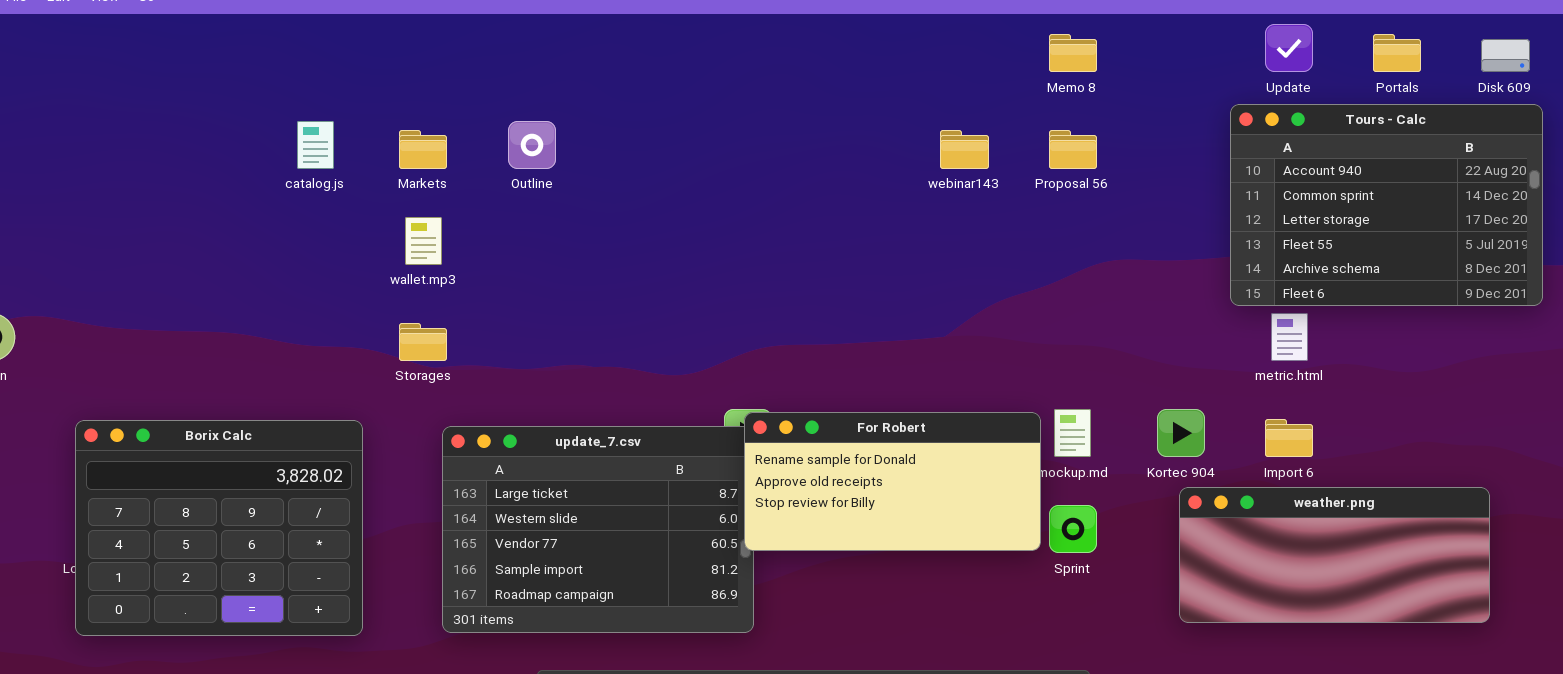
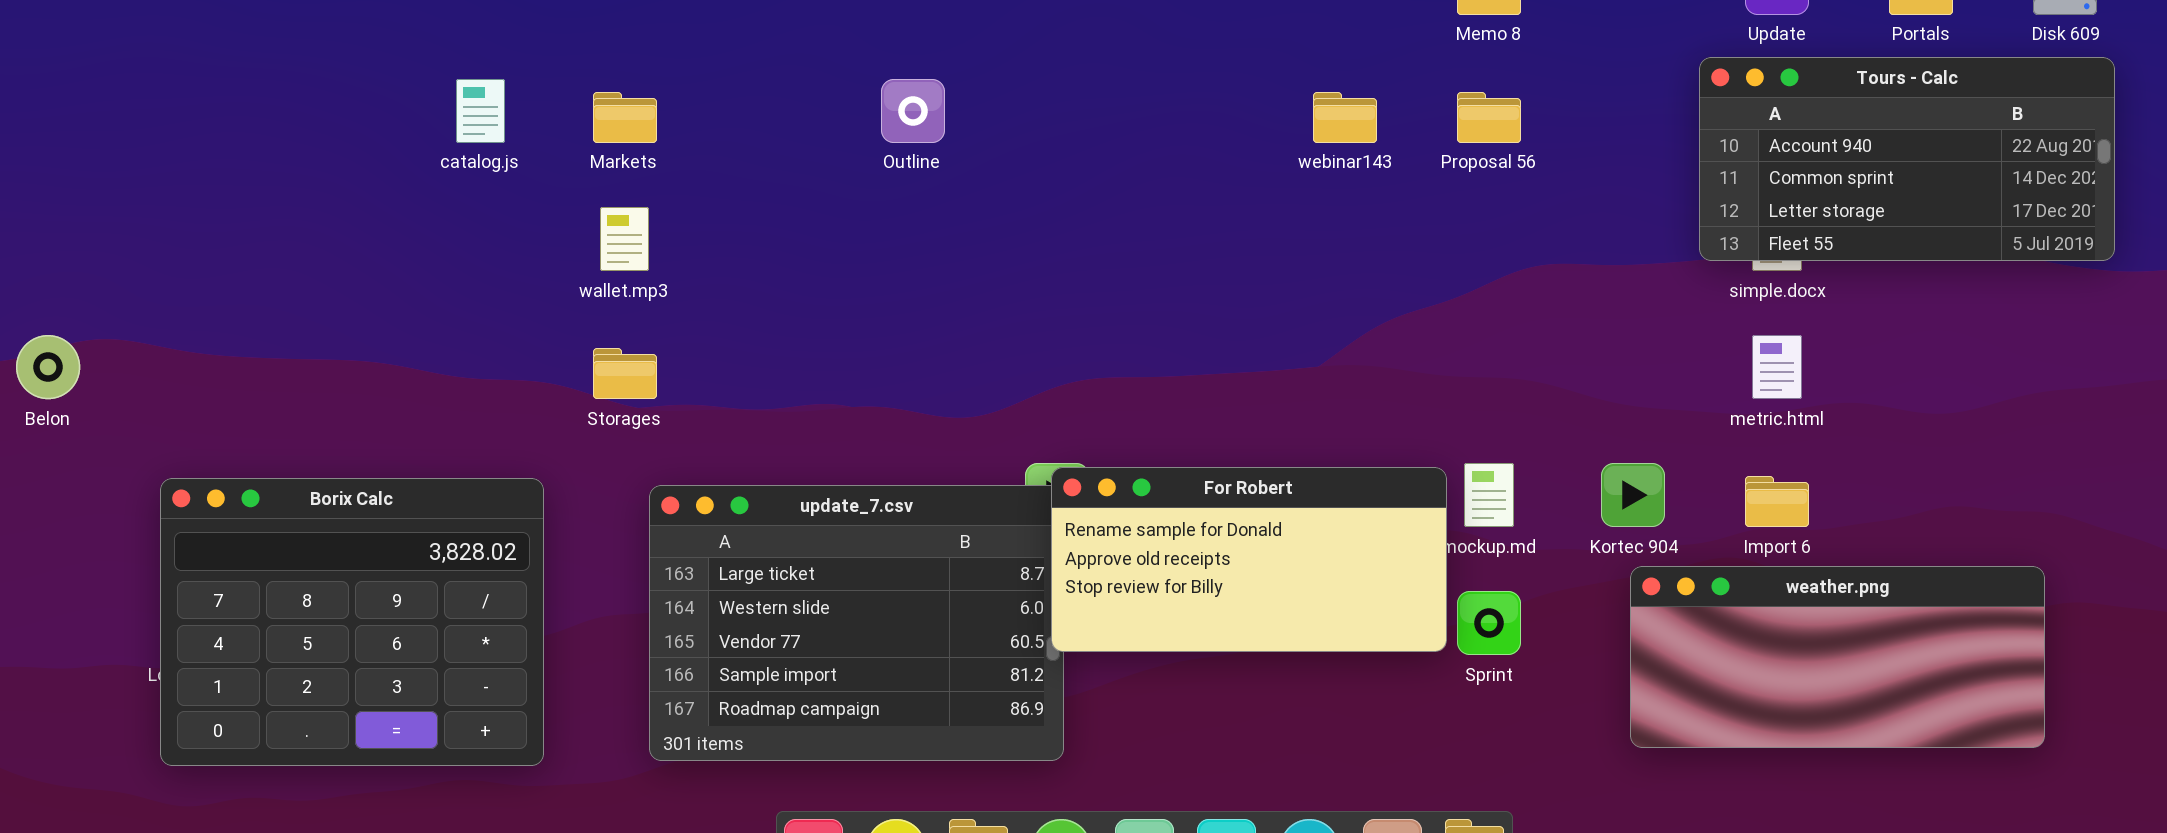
Tours - Calc: [1230,104,1543,306] -> [1699,57,2115,261], resized
Outline: [508,121,556,169] -> [881,79,945,143], moved

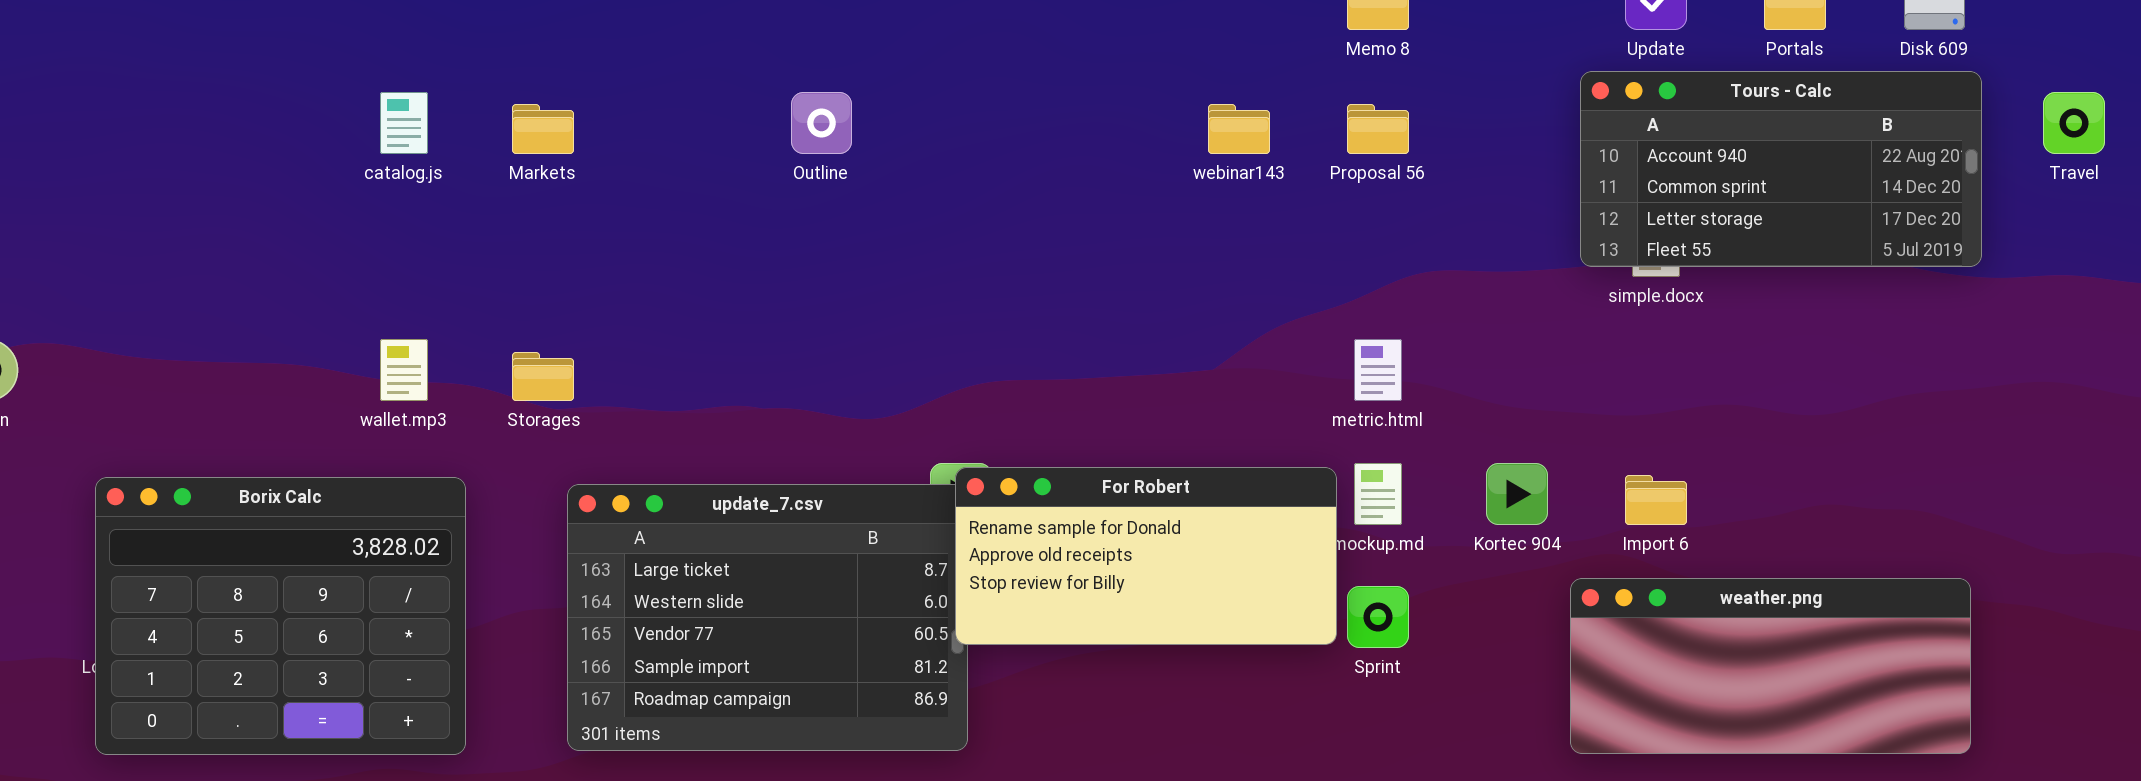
wallet.mp3: [600,207,649,271] -> [380,339,428,401], moved
metric.html: [1752,335,1802,399] -> [1354,339,1402,401], moved
weather.png: [1630,566,2045,748] -> [1570,578,1971,754], moved

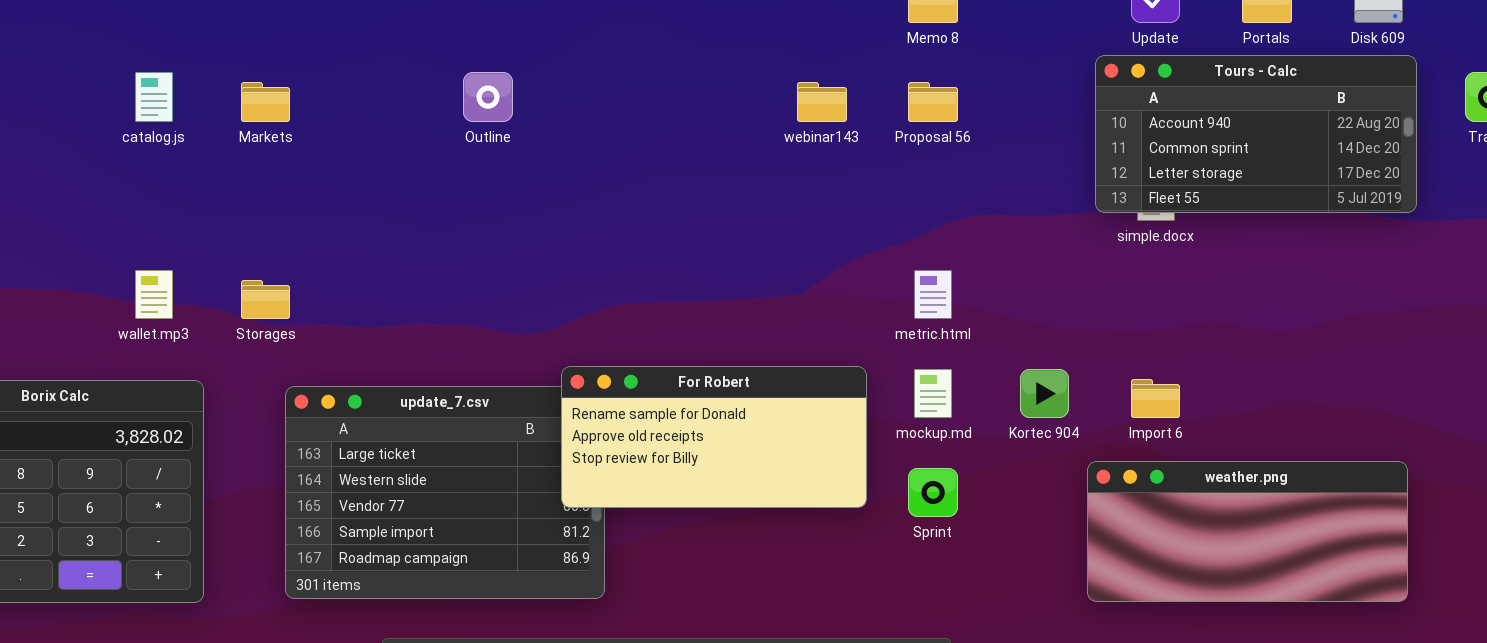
For Robert: [955,467,1337,645] -> [561,366,867,508], moved

